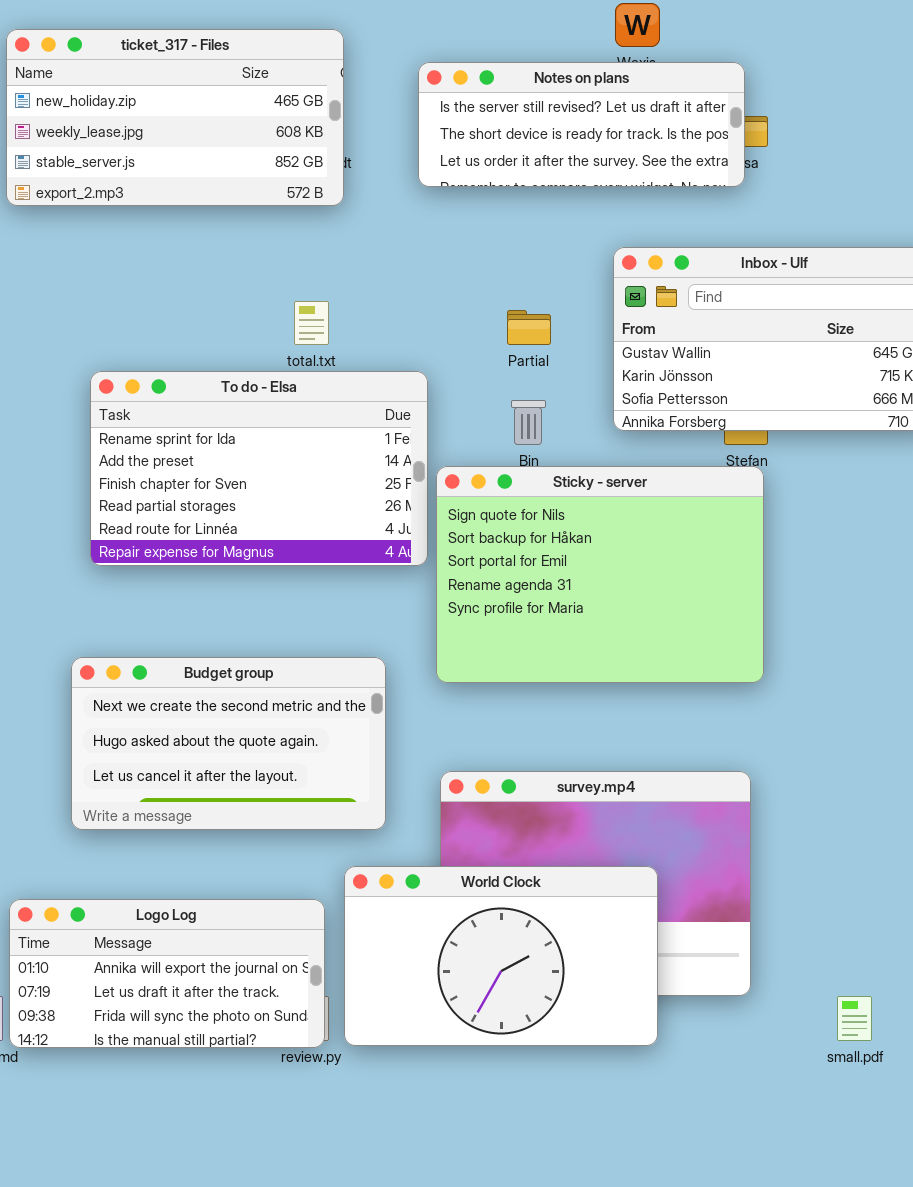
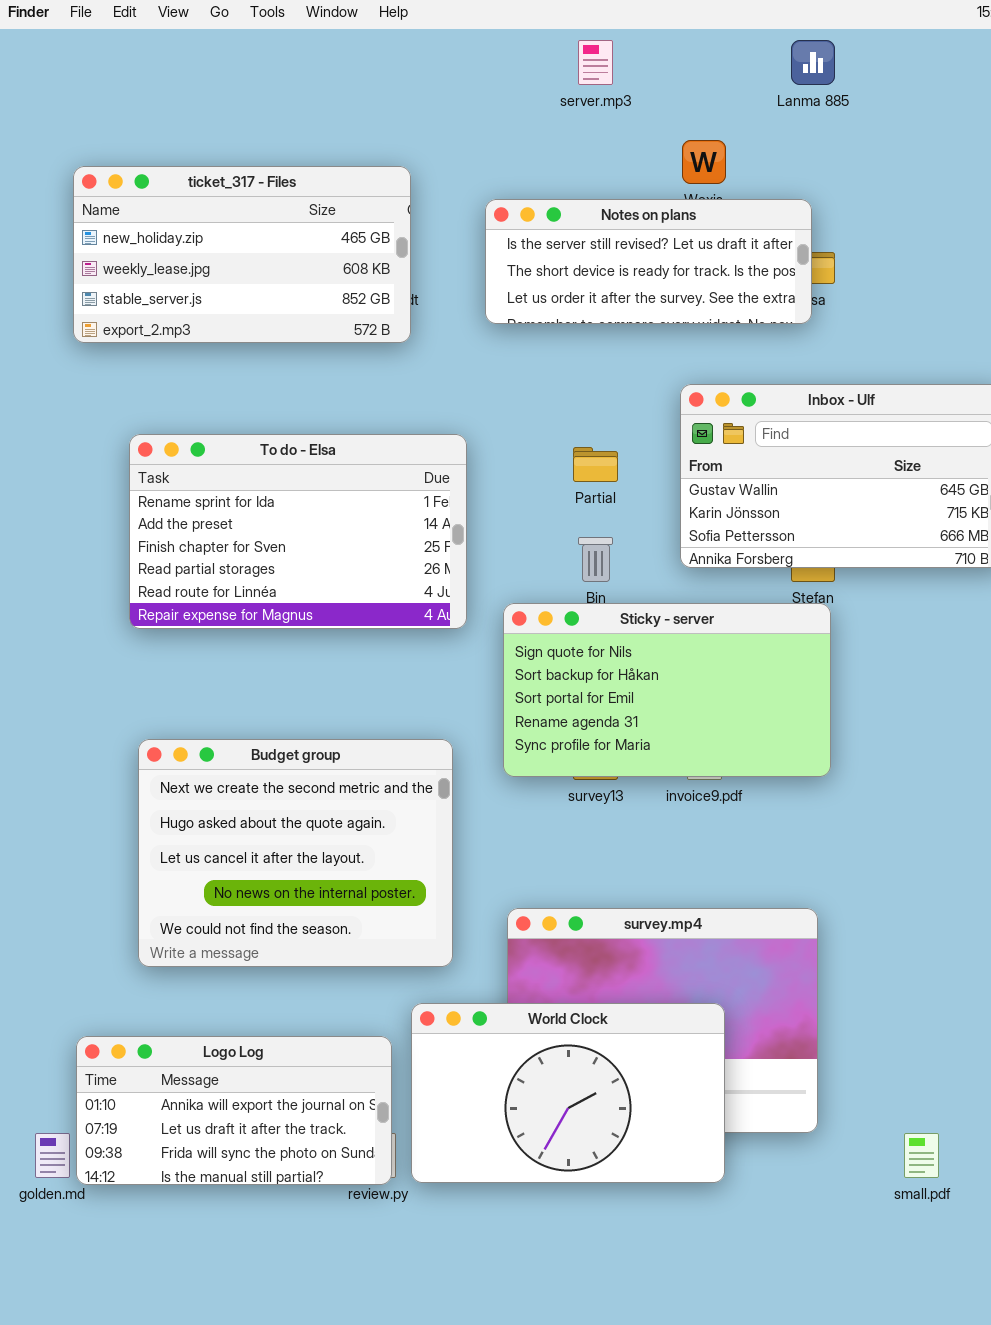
To do - Elsa: [90,371,428,566] -> [129,434,467,629], moved
Sticky - server: [436,466,764,683] -> [503,603,831,777], resized
Budget group: [71,657,386,830] -> [138,739,453,967], resized

